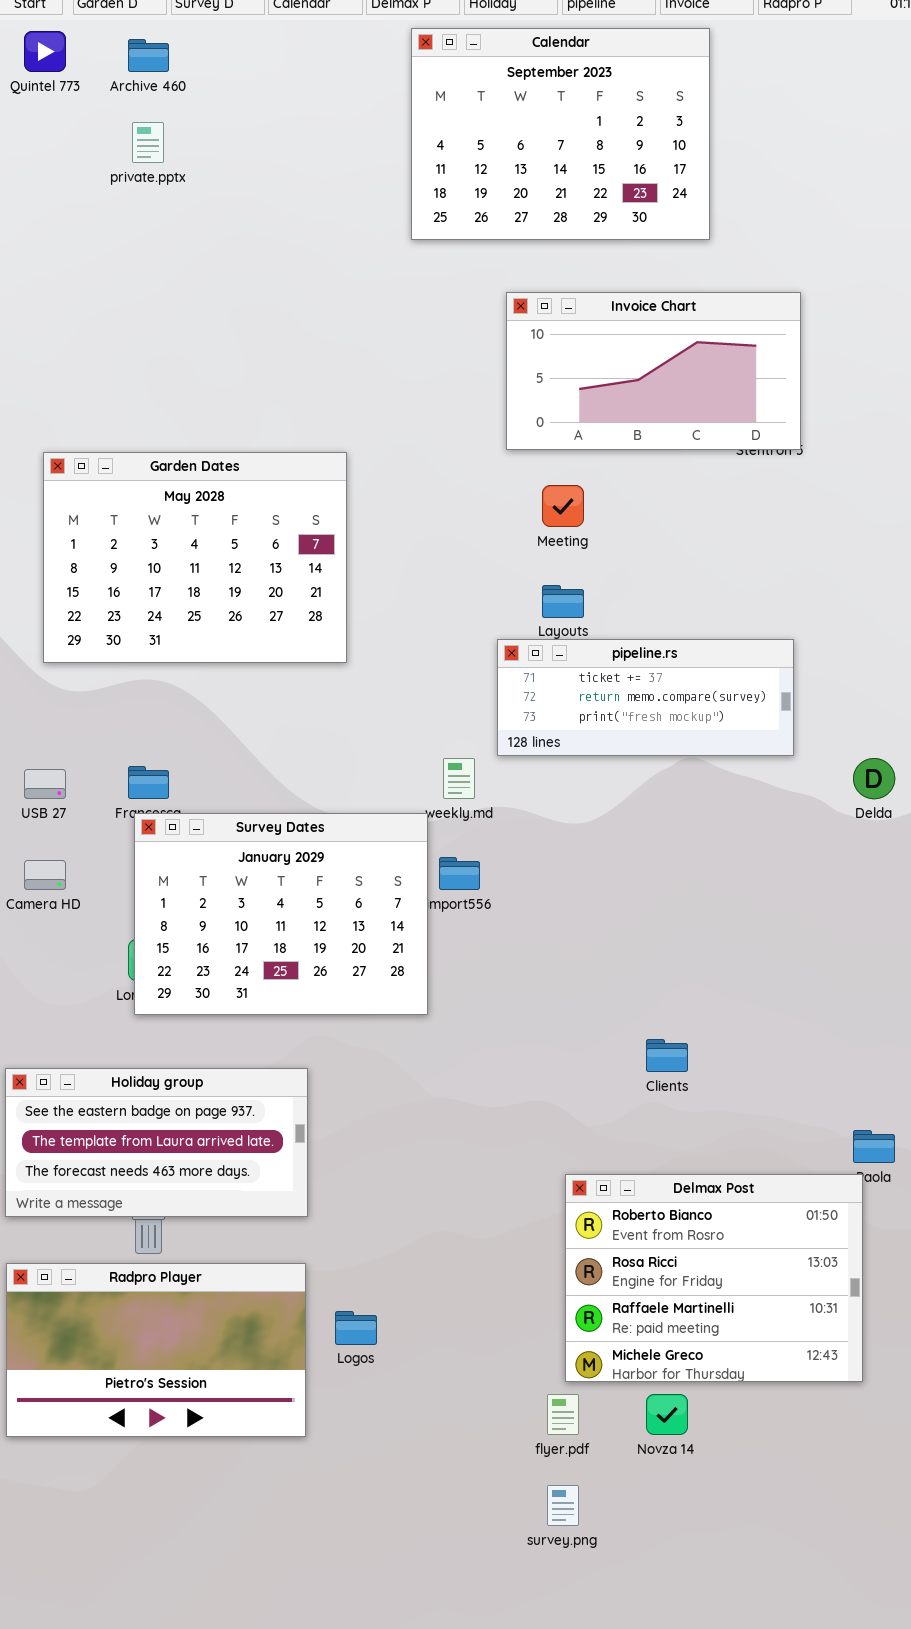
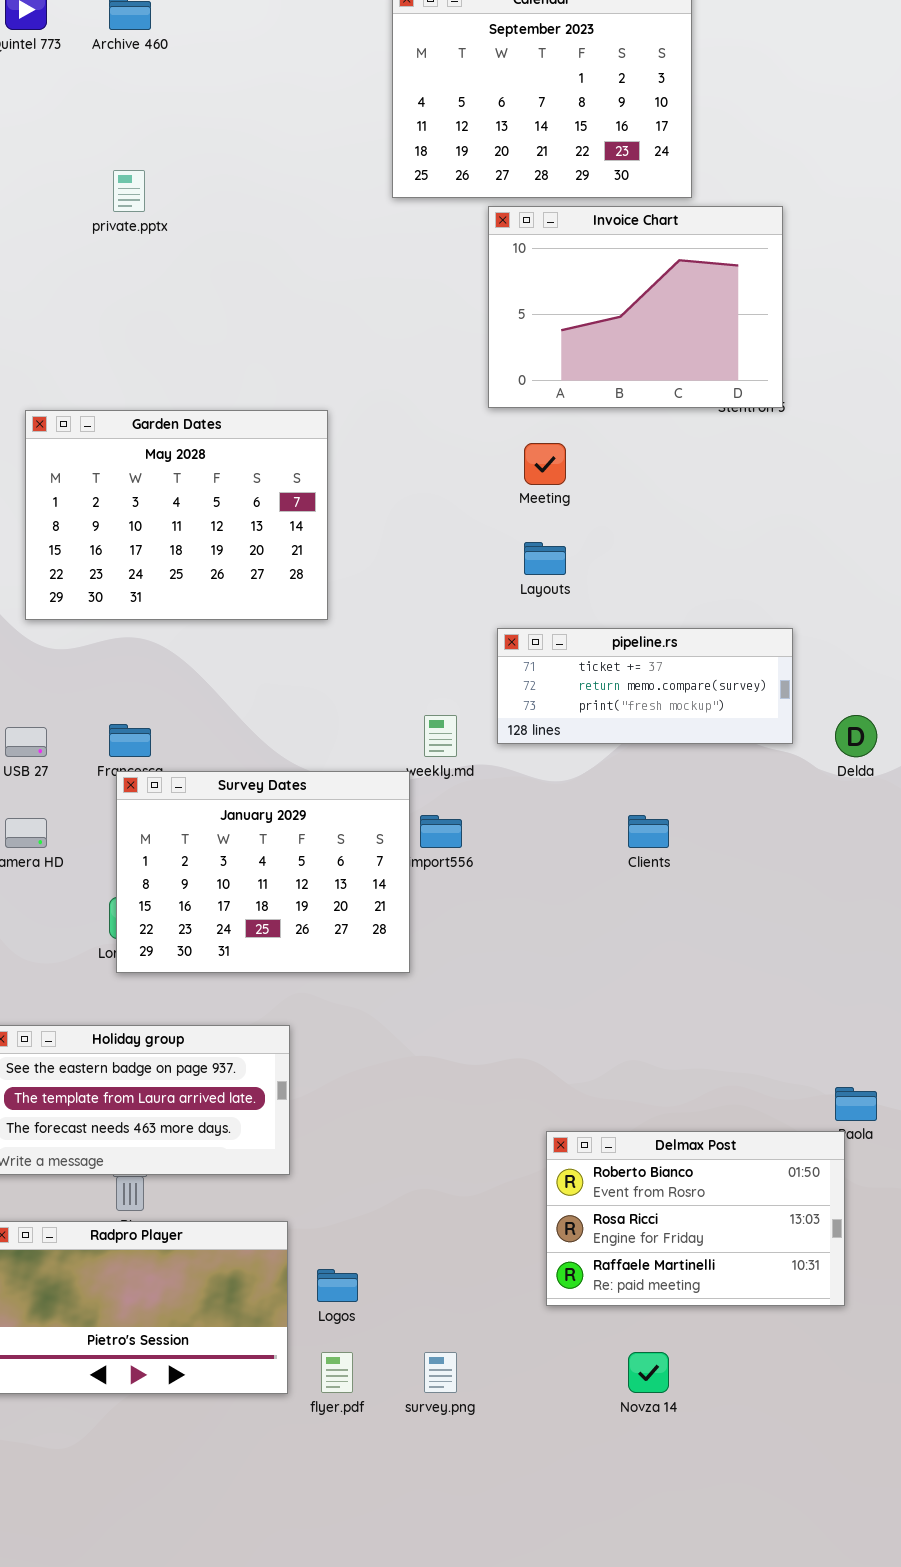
private.pptx: [132,122,164,163] -> [113,170,145,212], moved
Invoice Chart: [506,292,801,450] -> [488,206,783,408], resized
pipeline.rs: [497,639,794,756] -> [497,628,793,744], moved
Clients: [646,1039,688,1072] -> [628,815,669,848], moved
Delmax Post: [565,1174,863,1382] -> [546,1131,845,1306], resized
flyer.pdf: [547,1394,579,1435] -> [321,1352,353,1393], moved
survey.png: [547,1485,579,1526] -> [424,1352,457,1393], moved

